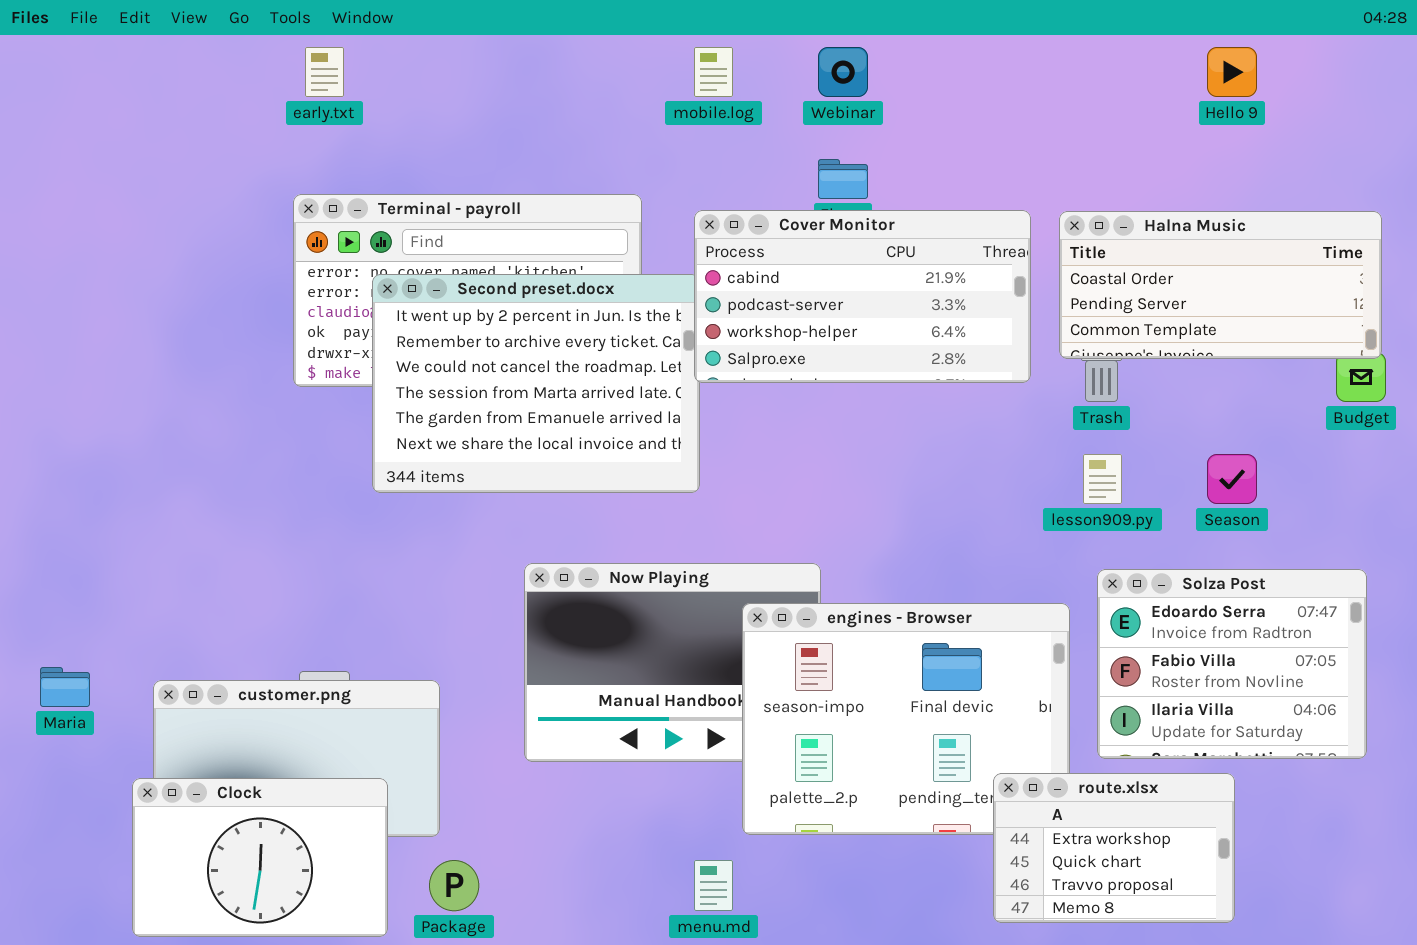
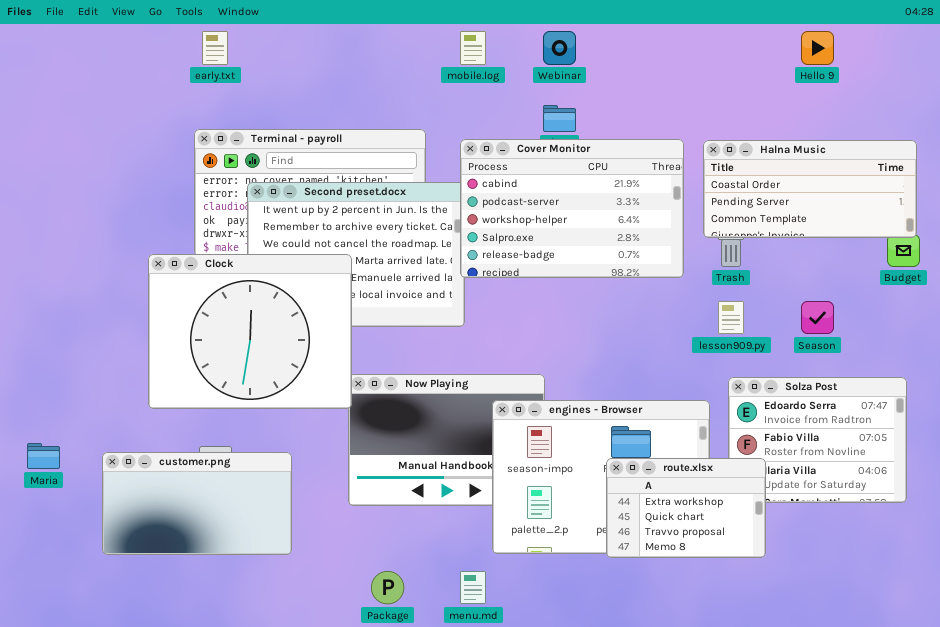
Cover Monitor: [694,210,1031,383] -> [460,139,684,278], resized
route.xlsx: [993,773,1235,923] -> [606,458,766,558], moved
Clock: [132,778,388,937] -> [148,254,352,409], moved, resized
Package: [429,860,479,911] -> [371,571,404,604], moved

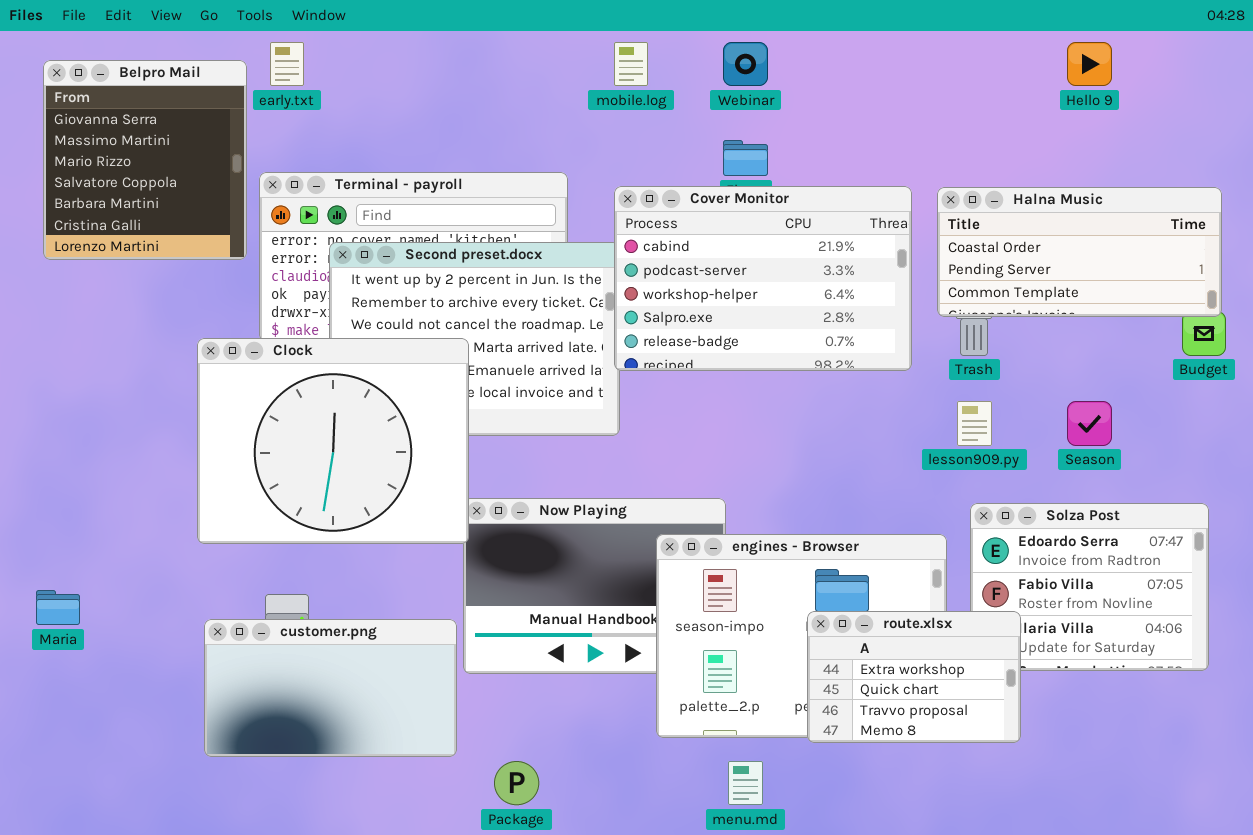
Belpro Mail: none -> [43,60,247,260], opened
customer.png: [102,452,292,555] -> [204,619,457,757], moved
menu.md: [460,571,486,604] -> [728,761,763,805], moved

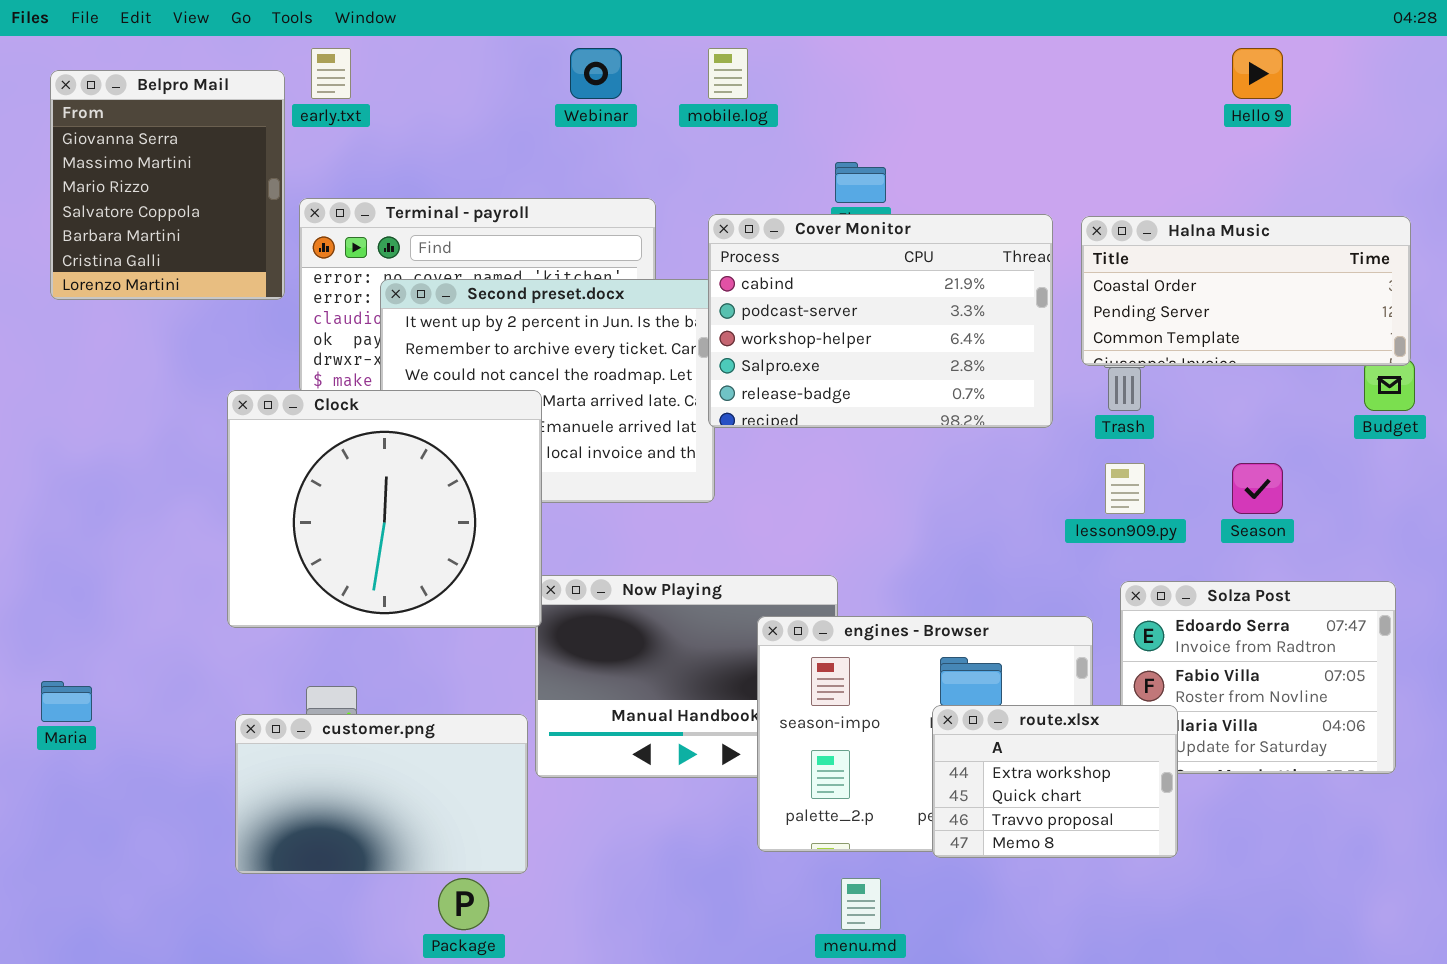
Webinar: [723,42,768,86] -> [570,48,622,99], moved
Package: [494,761,539,805] -> [438,878,489,930], moved

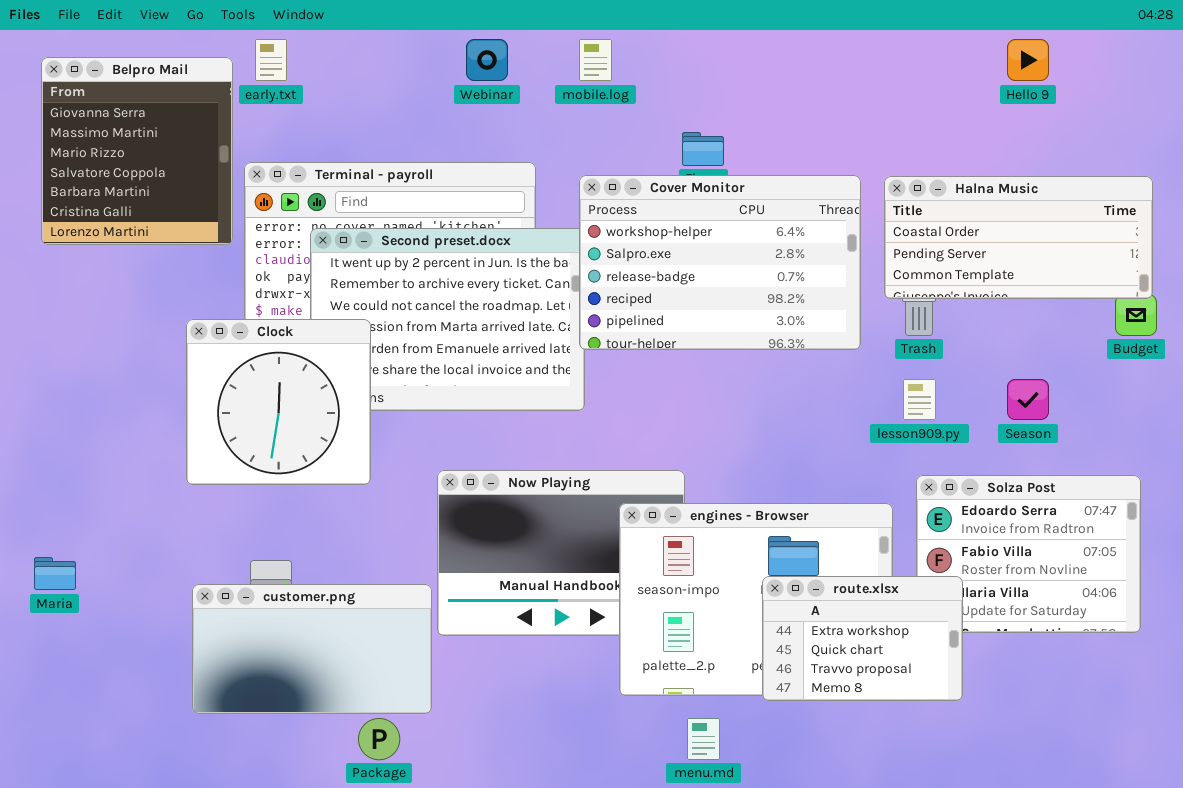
Cover Monitor: [708,214,1053,428] -> [579,175,861,350], scrolled down 2 rows
Clock: [227,390,542,628] -> [186,319,371,485], resized

